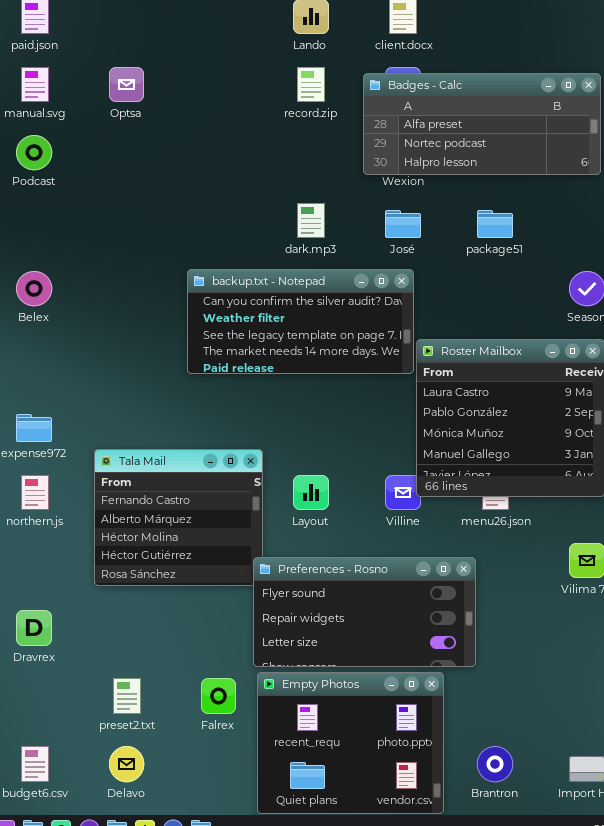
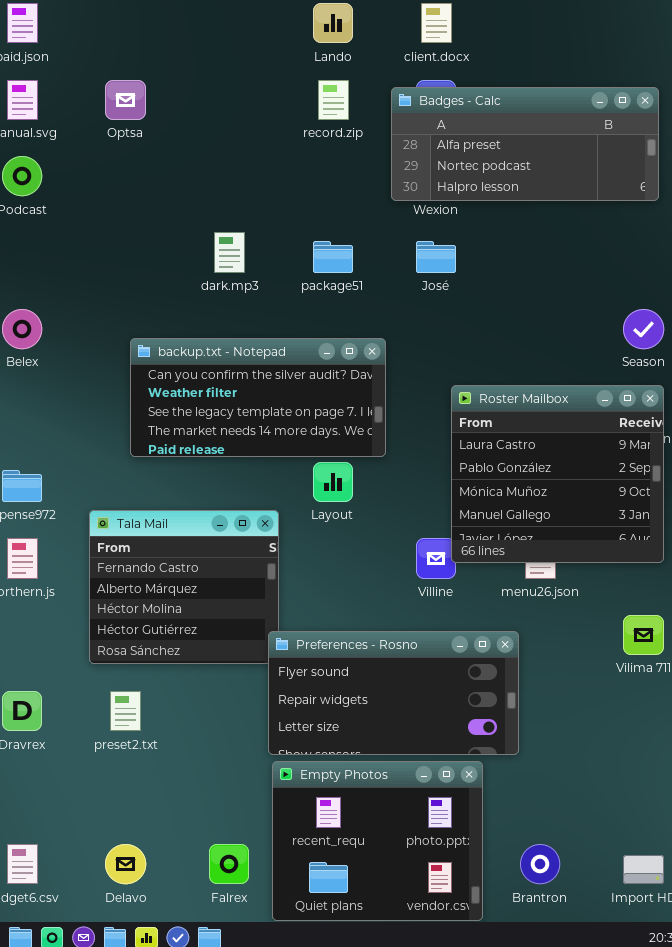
dark.mp3: [297,203,325,238] -> [214,232,245,273], moved
package51: [477,210,513,238] -> [313,241,353,273], moved
backup.txt - Notepad: [187,269,414,374] -> [130,338,386,457], moved
Layout: [293,475,329,510] -> [313,462,353,502], moved
preset2.txt: [113,678,141,714] -> [110,691,141,731], moved
Falrex: [201,678,236,714] -> [209,844,249,884], moved

